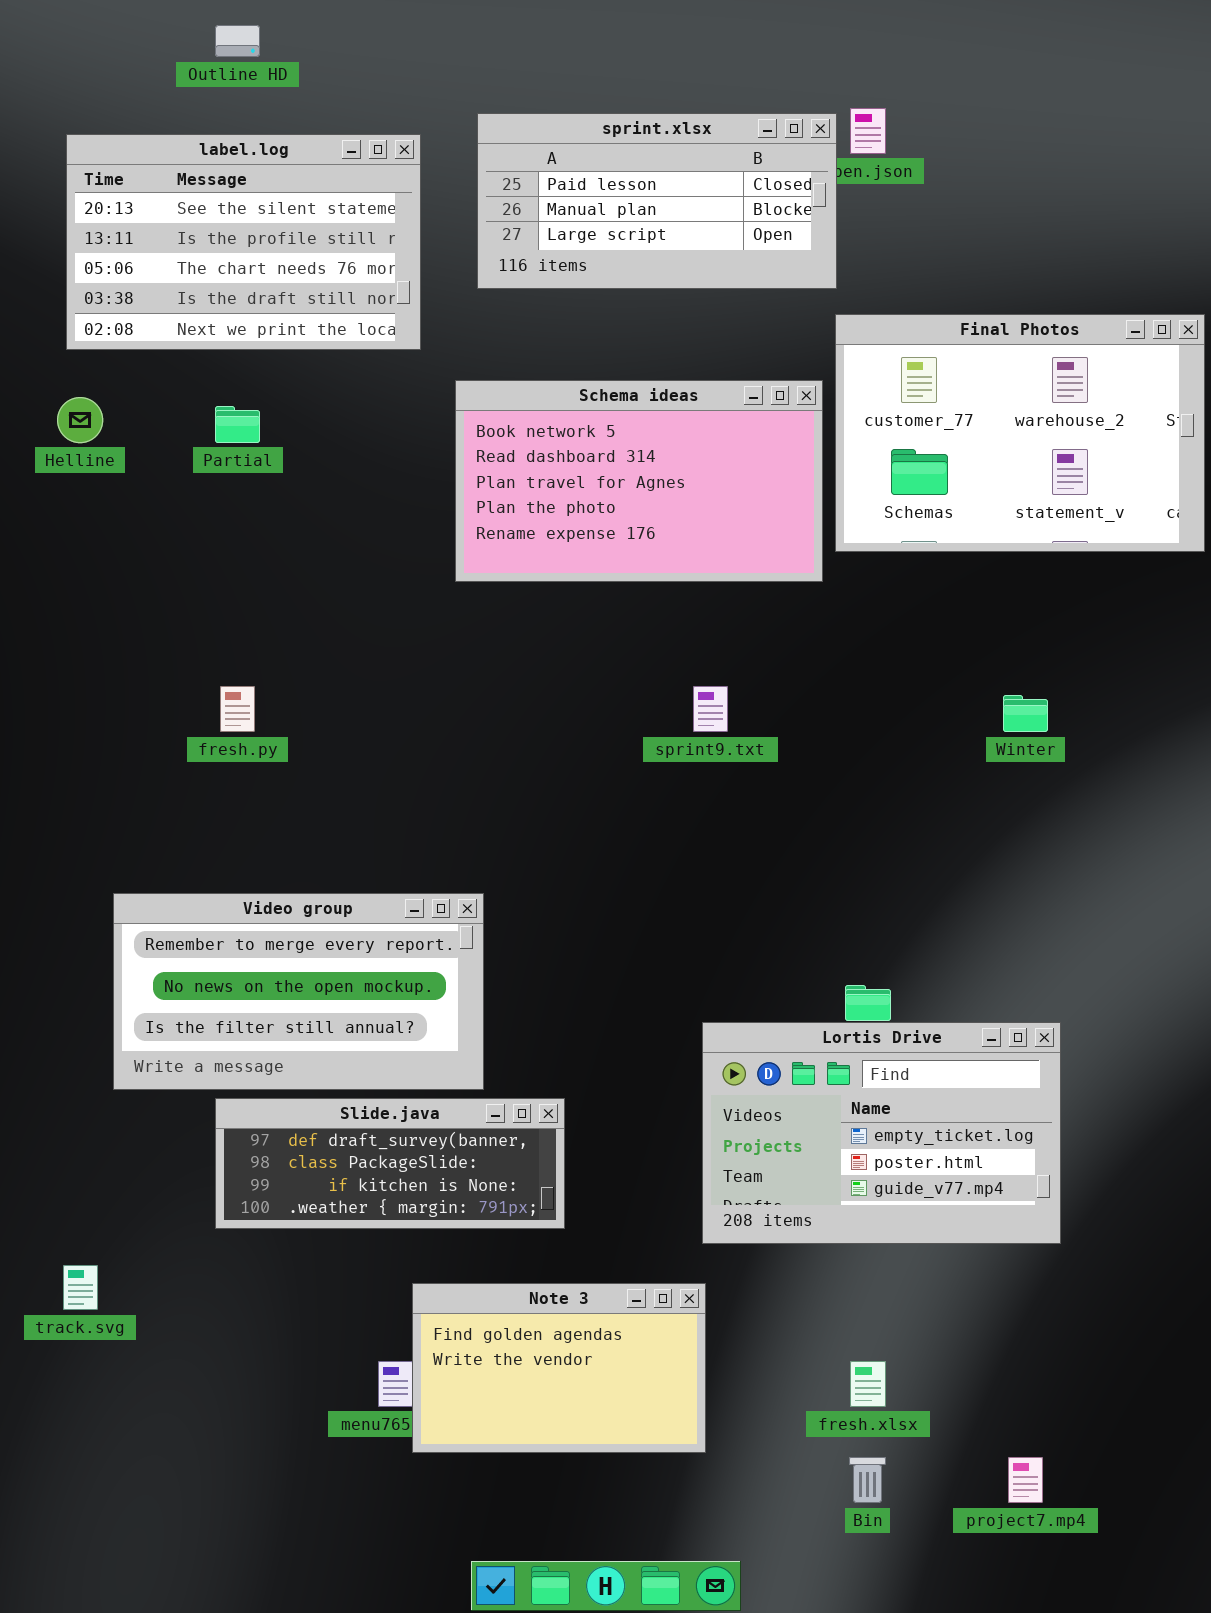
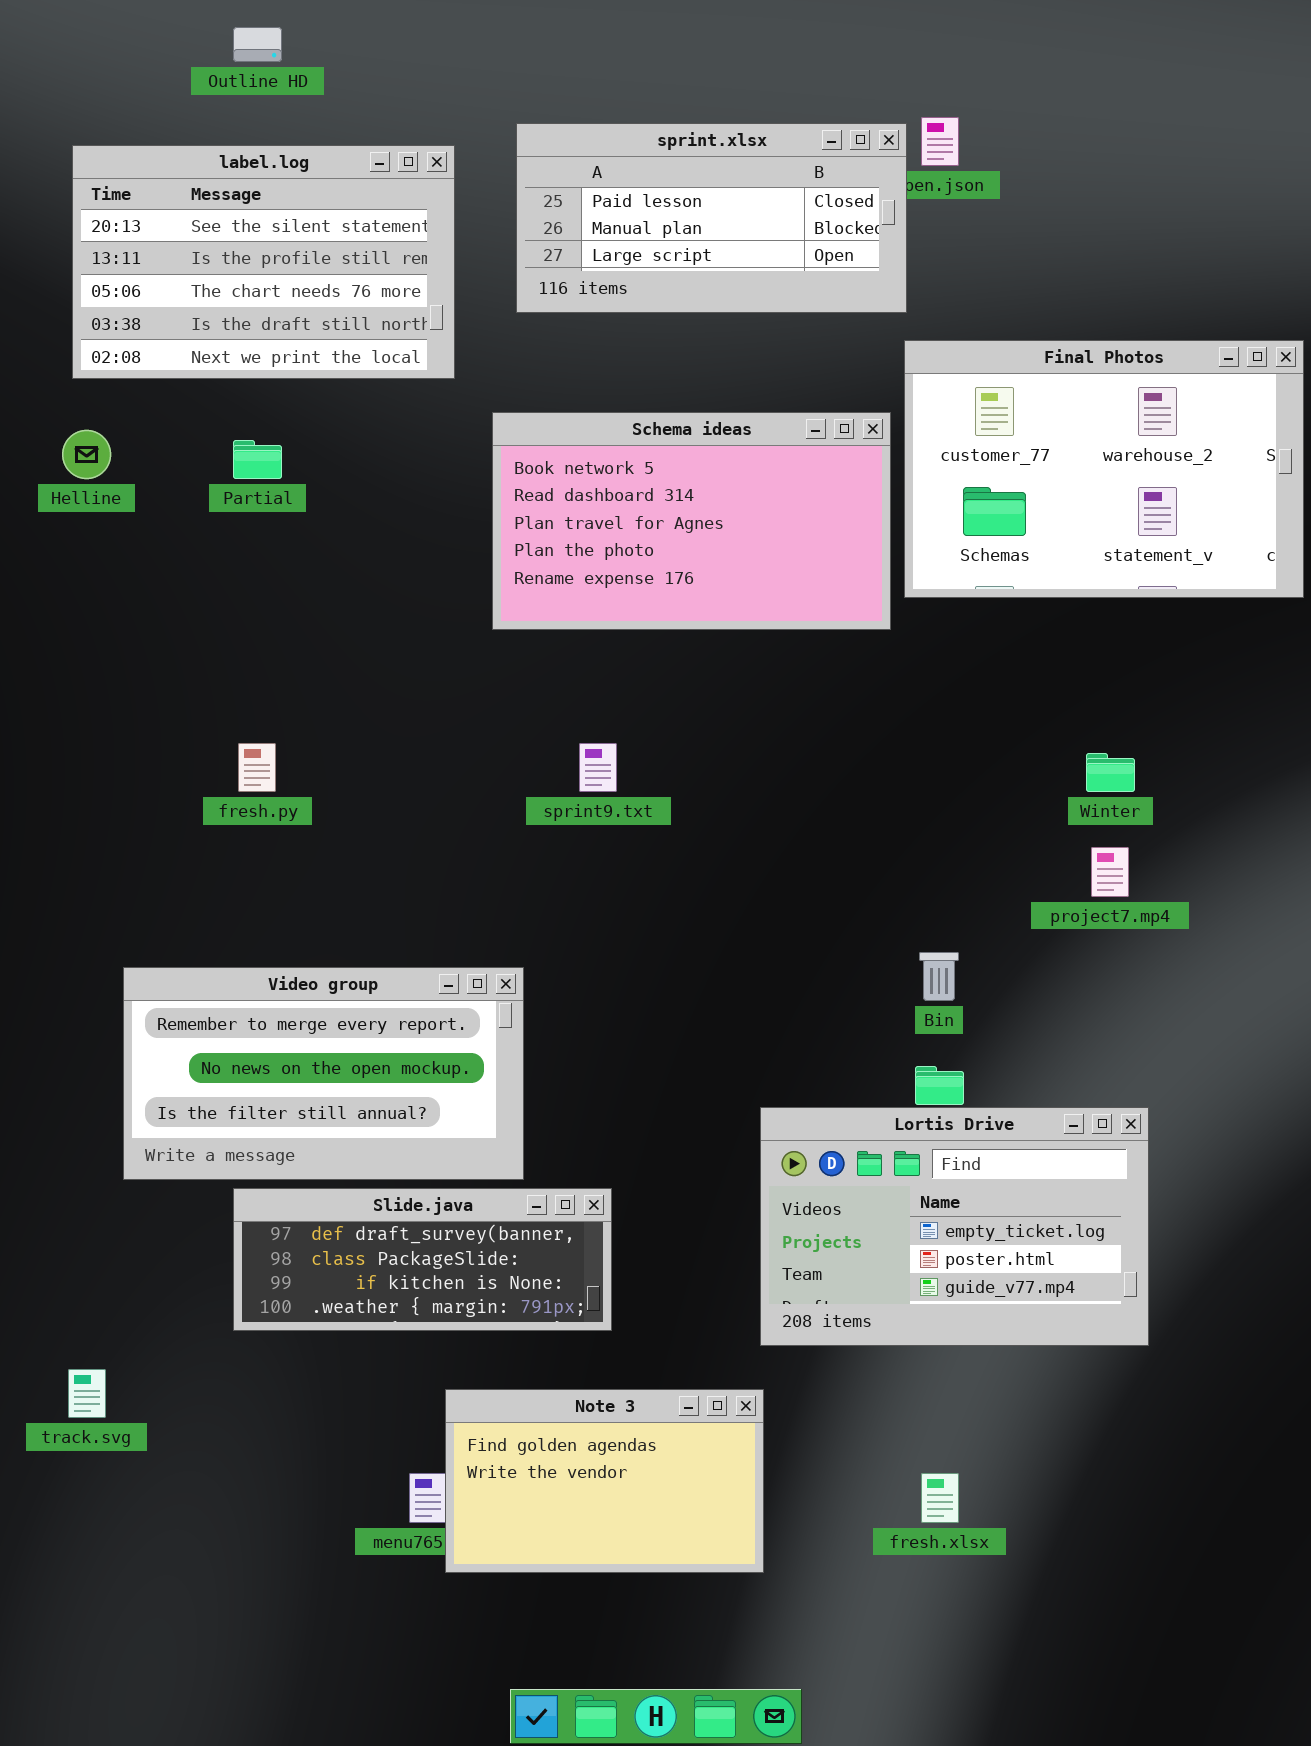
sprint9.txt: [693,686,728,732] -> [579,743,617,792], moved
Bin: [849,1457,886,1503] -> [919,952,959,1001], moved
project7.mp4: [1008,1457,1043,1503] -> [1091,847,1129,897], moved

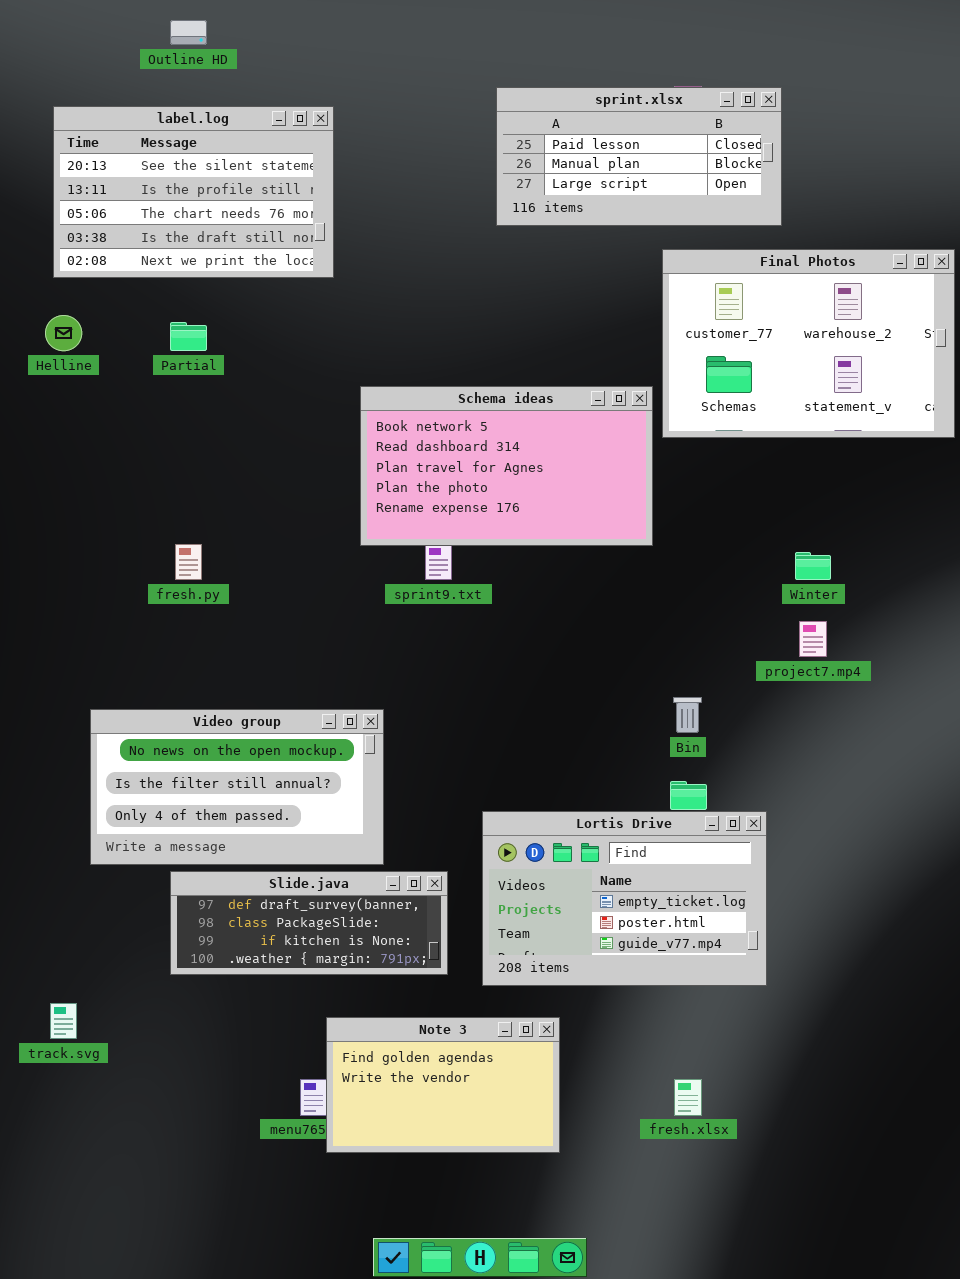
sprint.xlsx: [516,123,907,313] -> [496,87,782,226], moved
Schema ideas: [492,412,891,630] -> [360,386,653,546], moved
Video group: [123,967,524,1180] -> [90,709,384,865], scrolled down 1 row
Lortis Drive: [760,1107,1149,1346] -> [482,811,767,986], moved

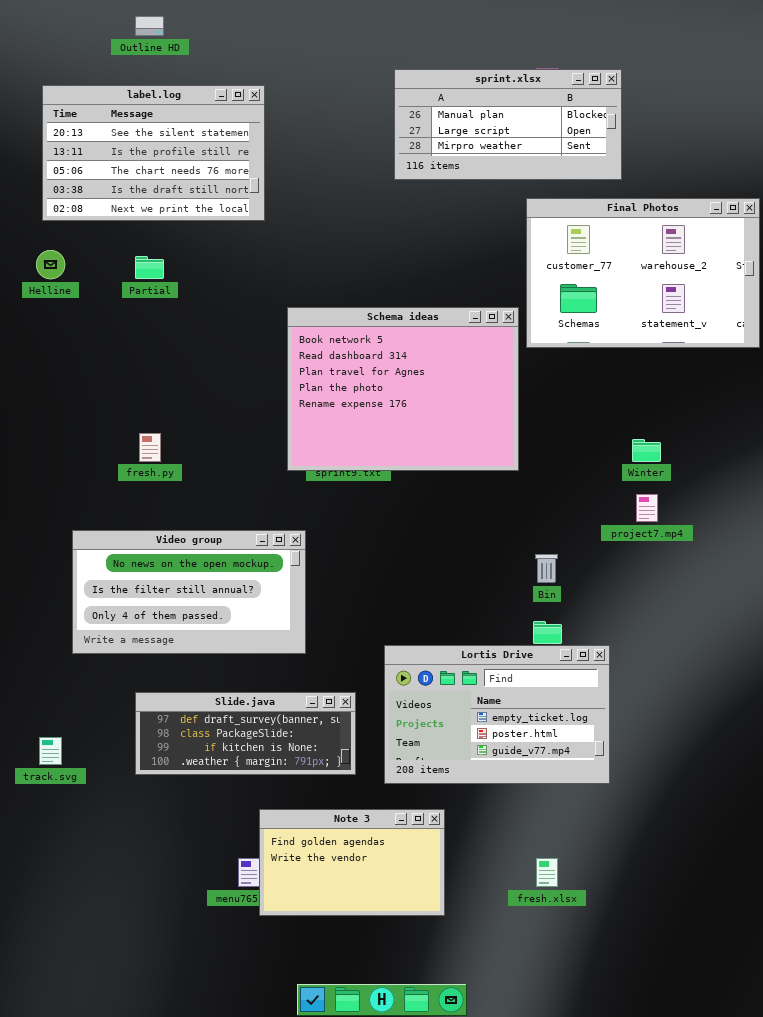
sprint.xlsx: [496,87,782,226] -> [394,69,622,180], scrolled down 1 row
Schema ideas: [360,386,653,546] -> [287,307,519,471], resized
Video group: [90,709,384,865] -> [72,530,306,654], moved
track.svg: [50,1003,77,1039] -> [39,737,62,765], moved

